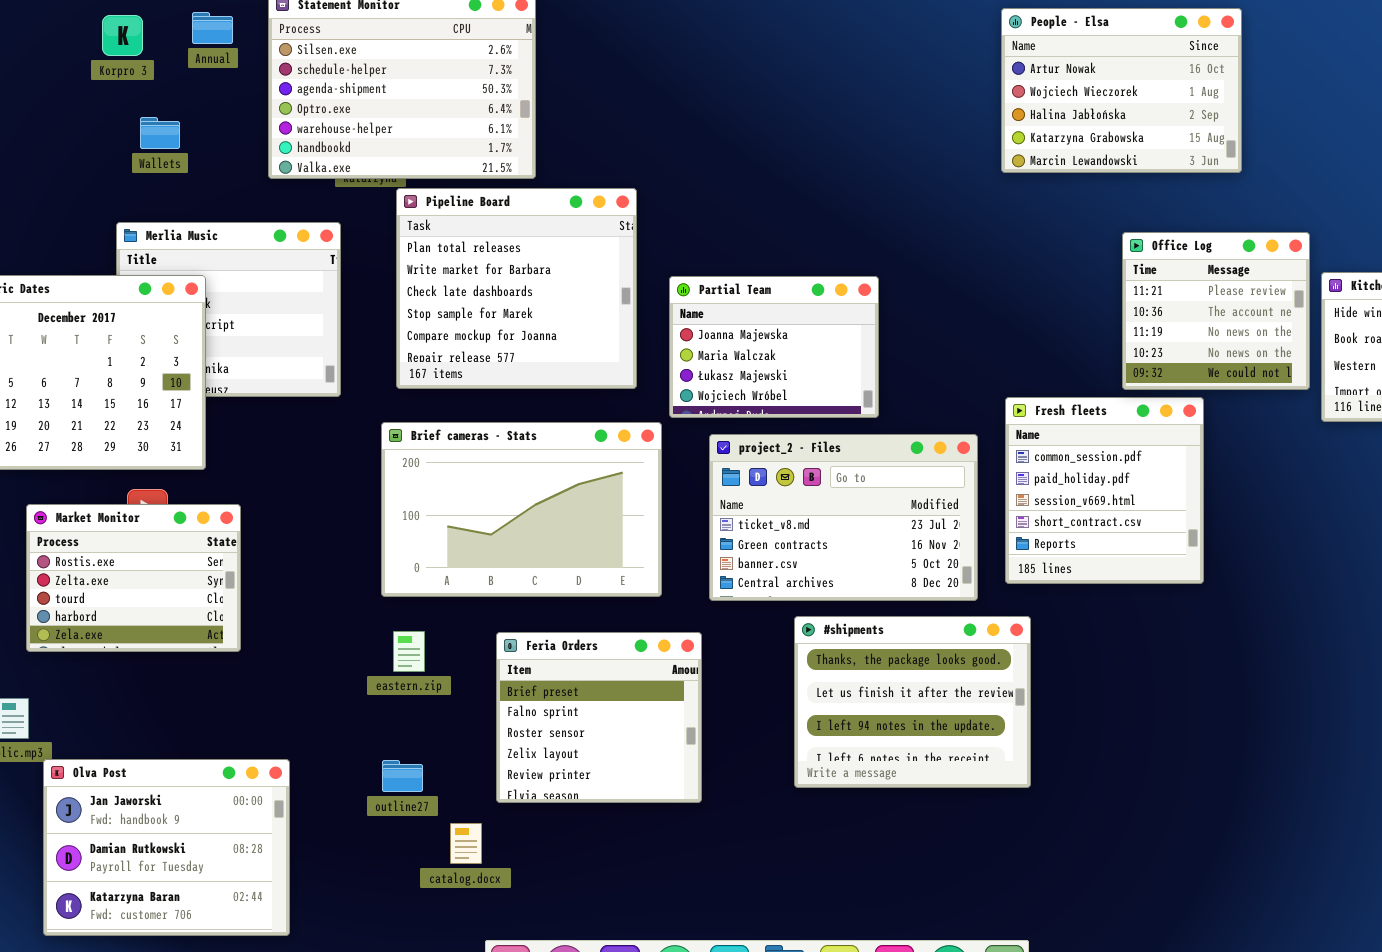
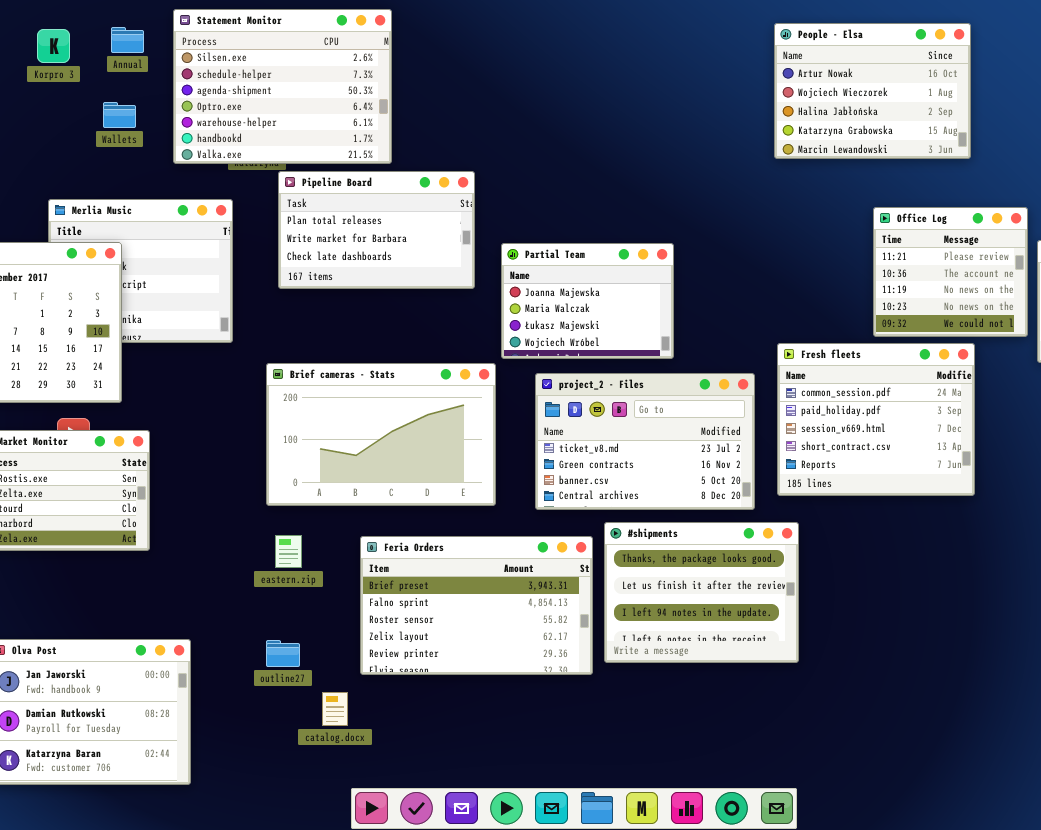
Wallets: [140,117,180,149] -> [103,102,136,128], moved
Pipeline Board: [396,188,637,389] -> [278,171,475,289], resized
Fresh fleets: [1005,397,1204,584] -> [777,343,975,496], resized
Feria Orders: [496,632,702,803] -> [360,536,593,675], resized

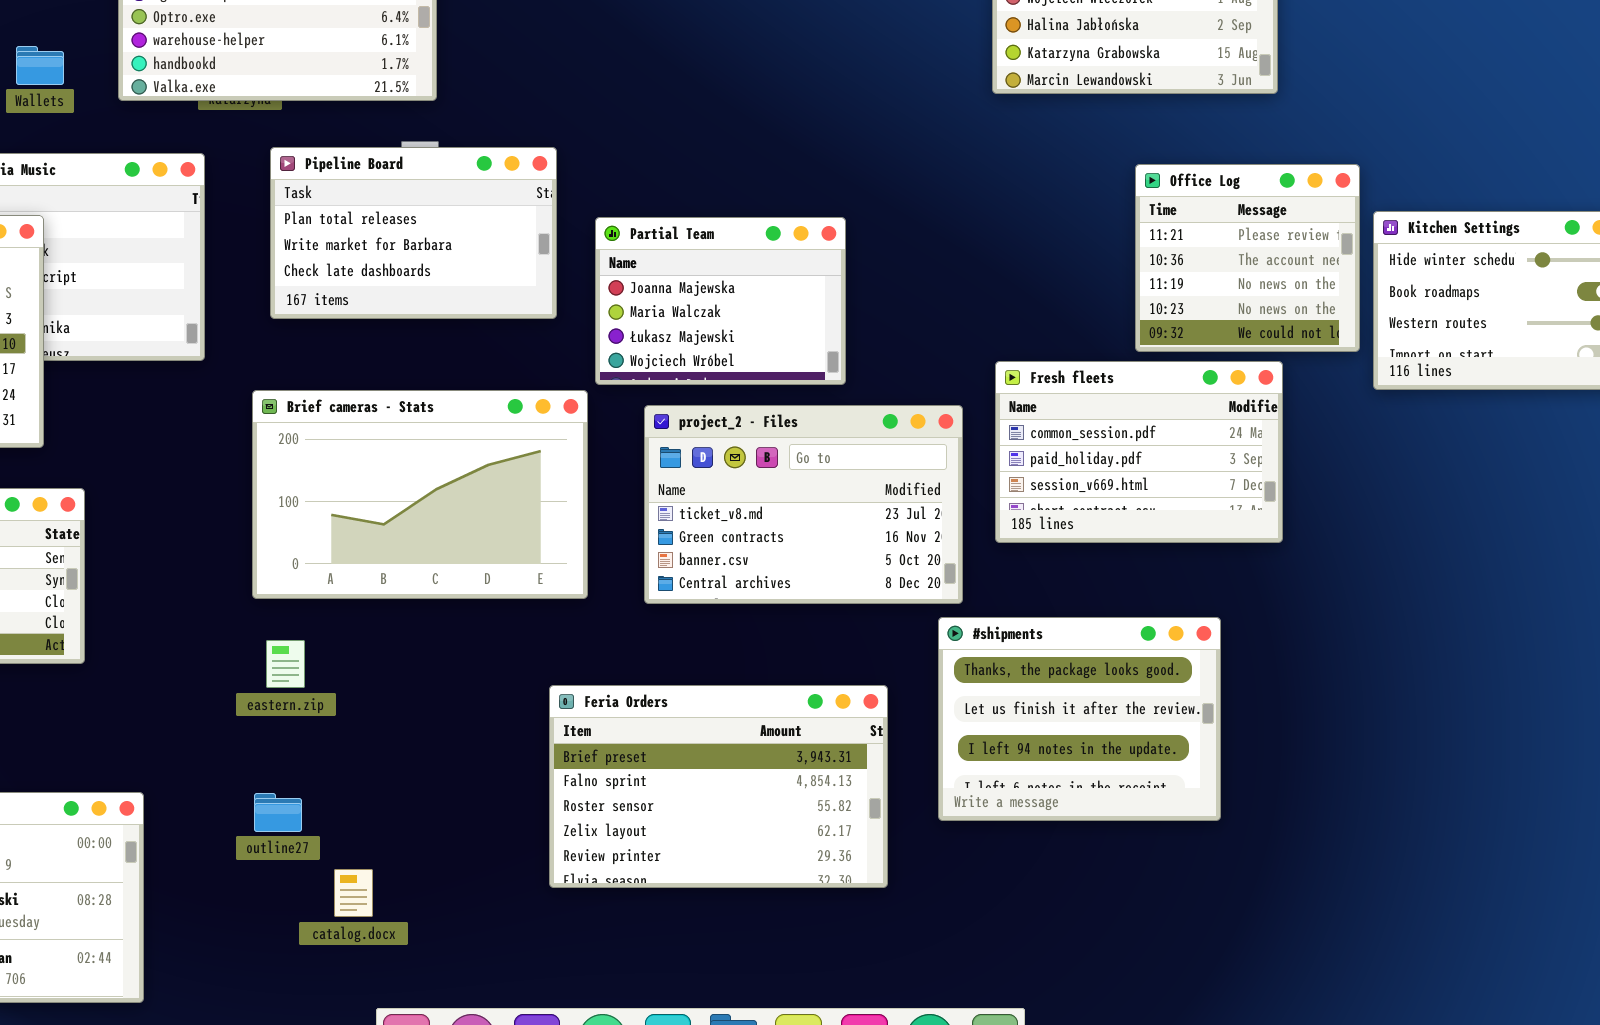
Wallets: [103,102,136,128] -> [16,46,64,85], moved
Pipeline Board: [278,171,475,289] -> [270,147,557,319], moved
Fresh fleets: [777,343,975,496] -> [995,361,1283,543], resized
#shipments: [604,522,799,663] -> [938,617,1221,821], moved
Feria Orders: [360,536,593,675] -> [549,685,888,888], moved

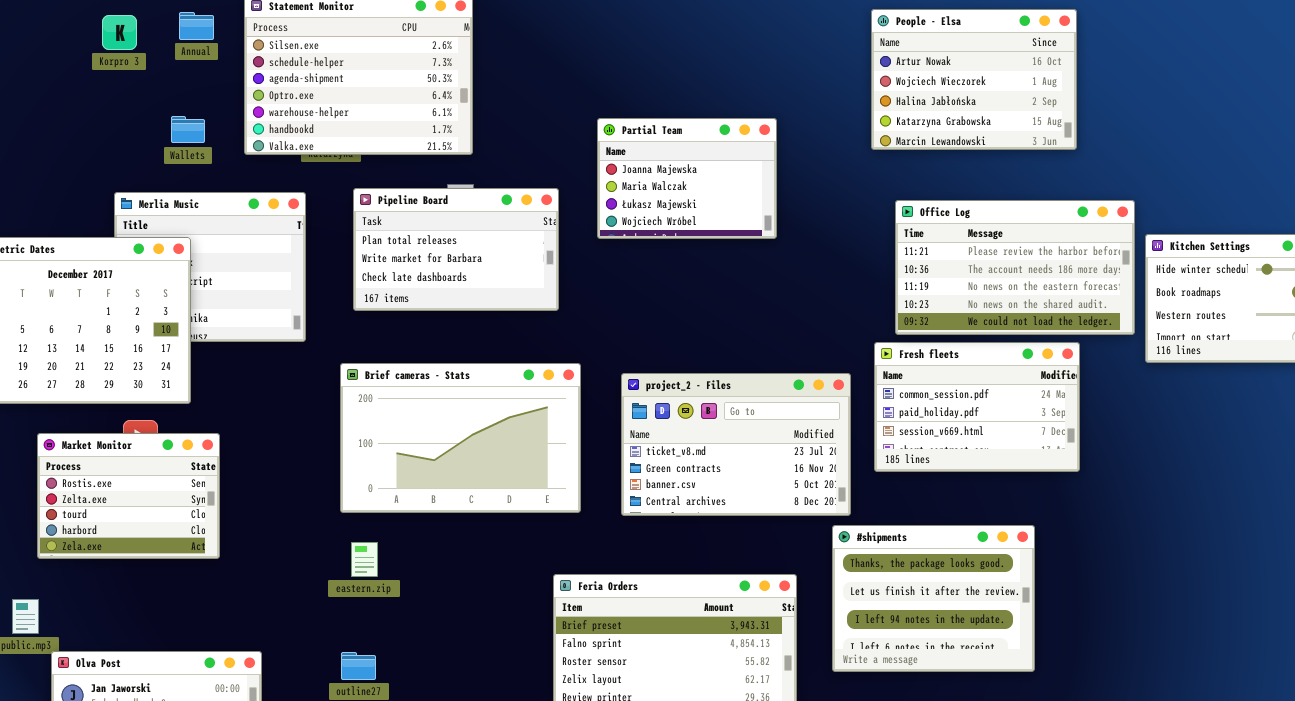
Office Log: [1135,164,1360,352] -> [895,200,1135,335], resized
Partial Team: [595,217,846,385] -> [597,118,777,239], moved

